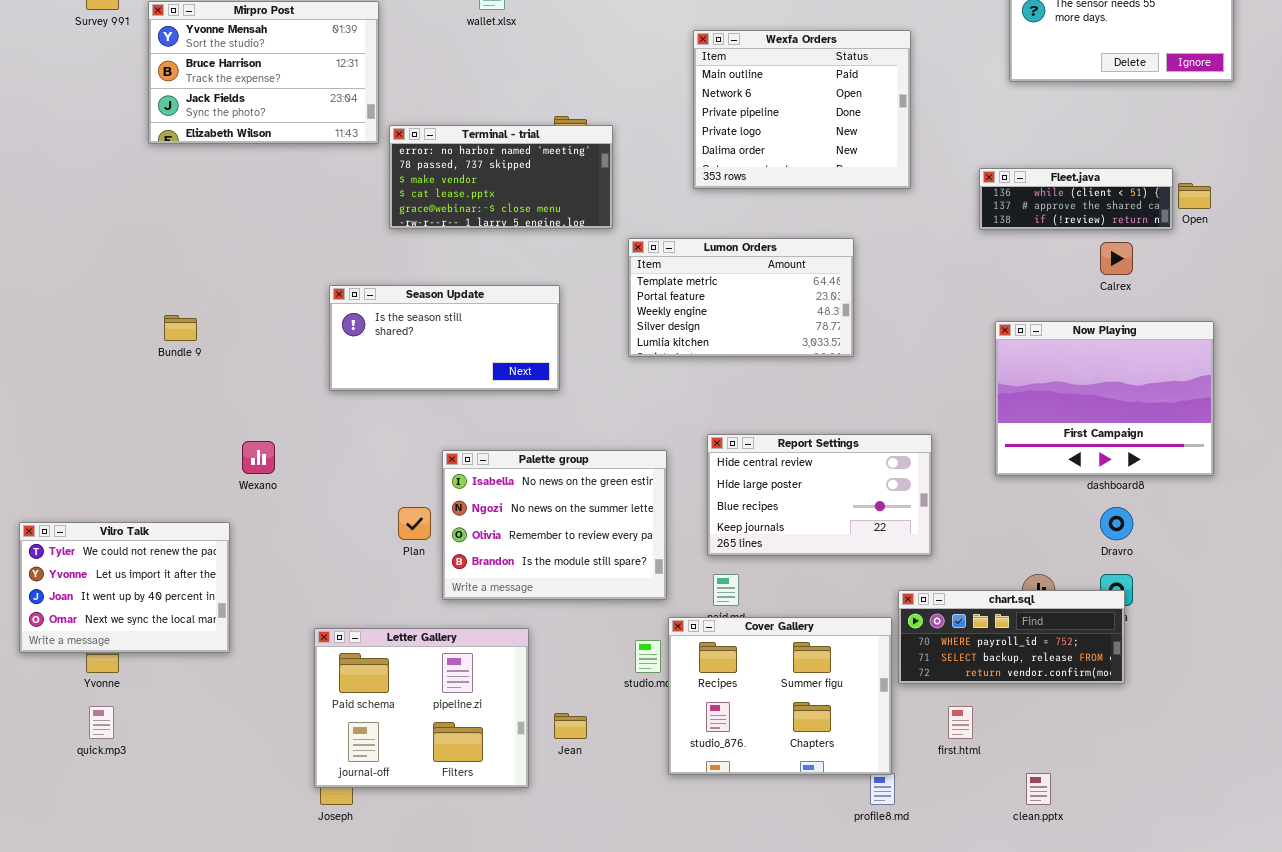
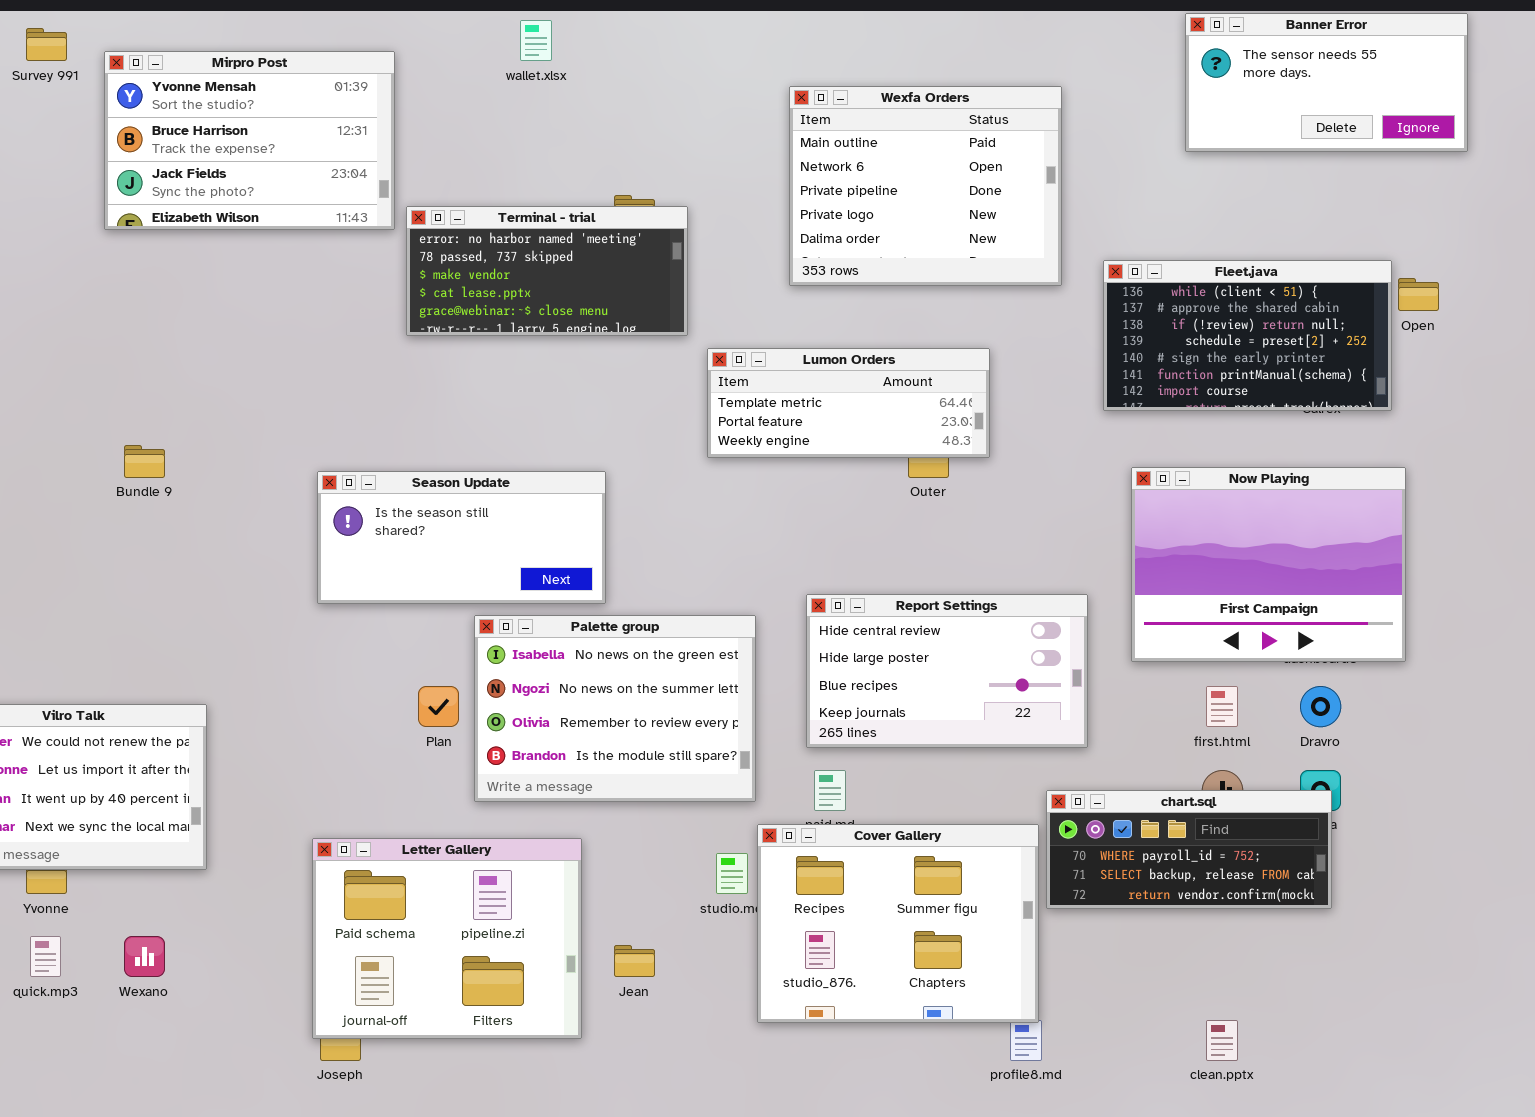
Fleet.java: [979,168,1173,230] -> [1103,260,1392,411], resized
Lumon Orders: [628,238,854,357] -> [707,348,990,458], resized
Season Update: [329,285,560,391] -> [317,471,606,604], moved
Now Playing: [995,321,1214,476] -> [1131,467,1406,662], moved
Wexano: [242,441,275,474] -> [124,936,165,977], moved
first.html: [948,706,973,739] -> [1206,686,1238,727], moved

